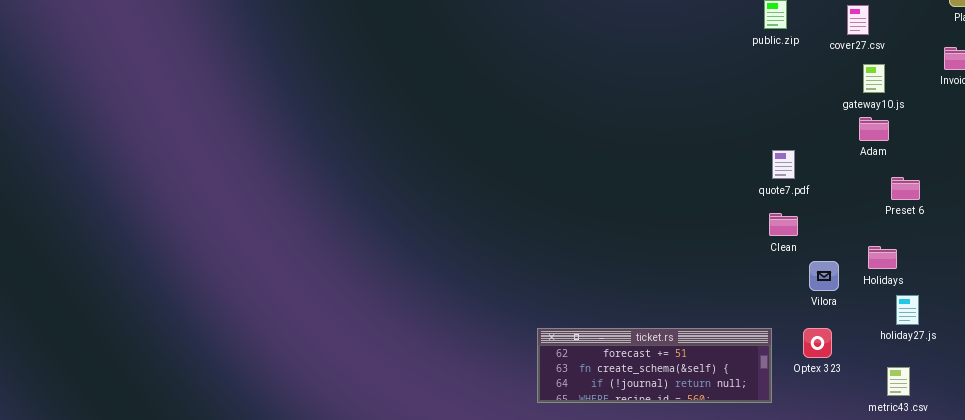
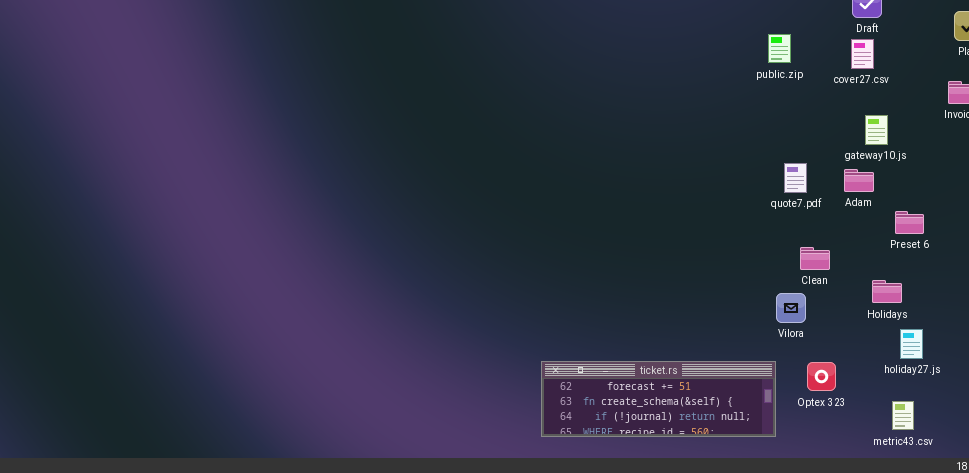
gateway10.js: [863,64,885,93] -> [865,115,888,145], moved
Adam: [859,117,889,141] -> [844,169,874,192], moved
quote7.pdf: [772,150,795,179] -> [784,163,807,193], moved
Clean: [769,213,798,236] -> [800,247,830,270], moved
Vilora: [809,261,839,291] -> [776,293,806,323], moved

